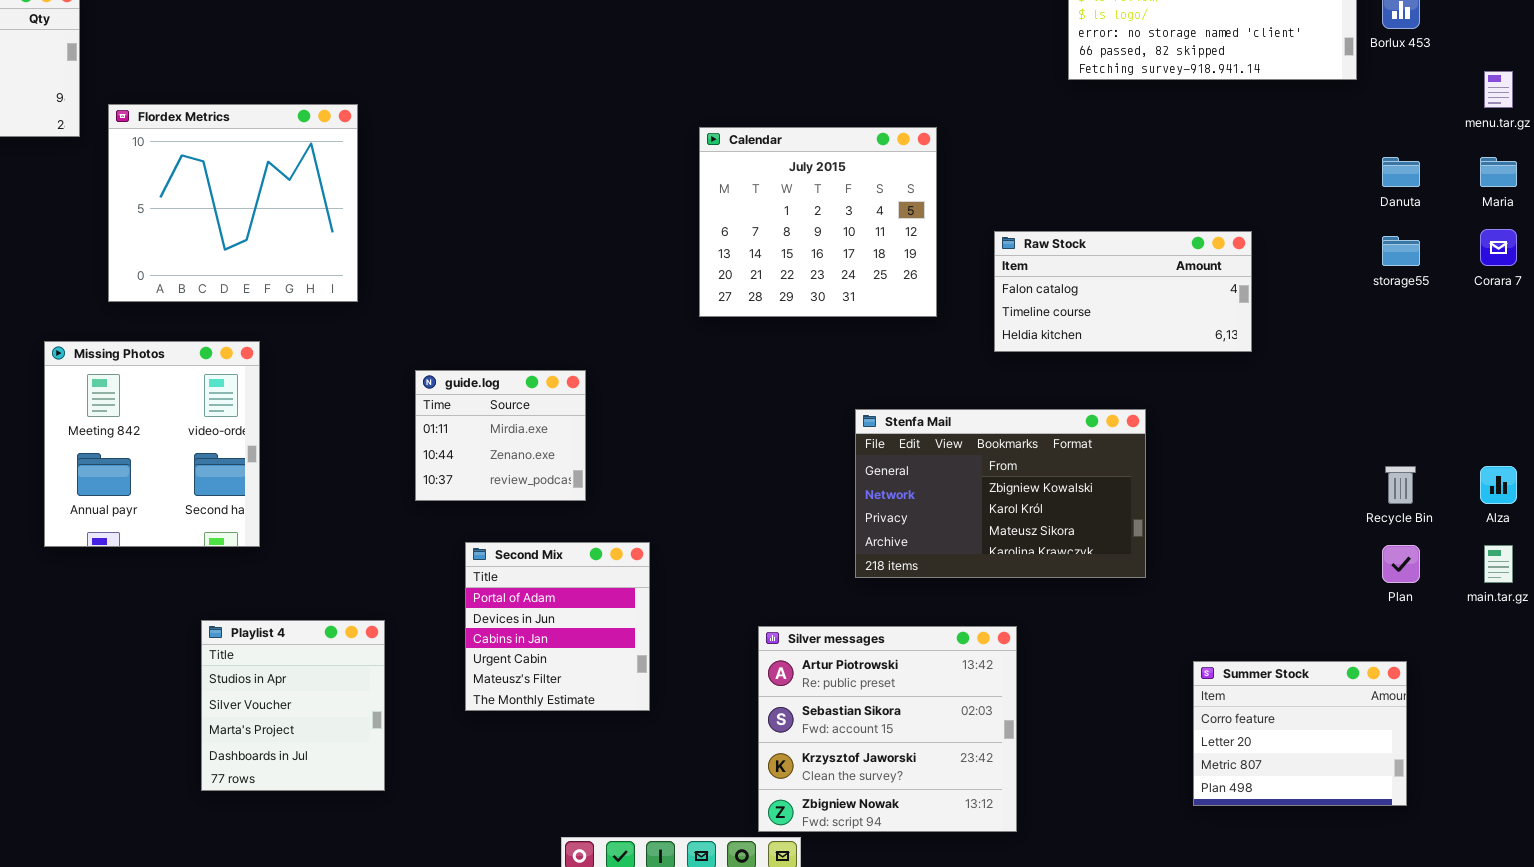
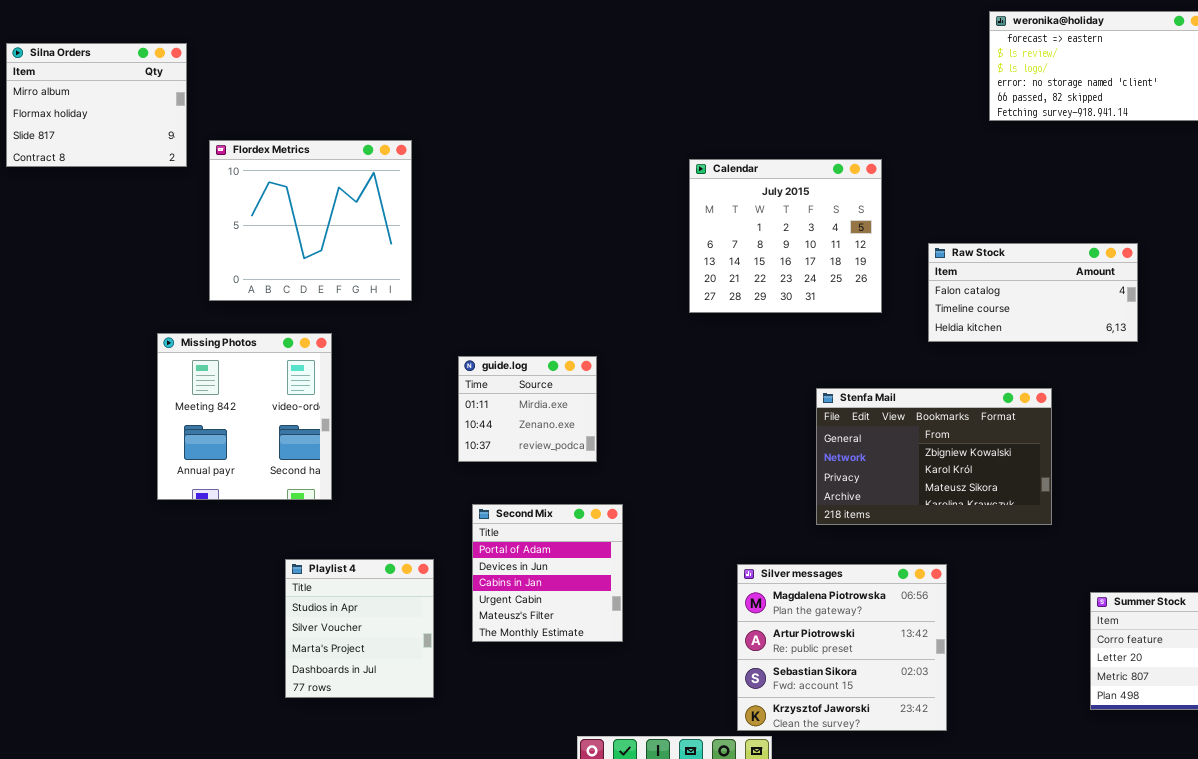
Second Mix: [465,542,650,711] -> [472,504,623,642], moved
Silver messages: [758,626,1017,832] -> [737,564,947,731], scrolled up 1 row

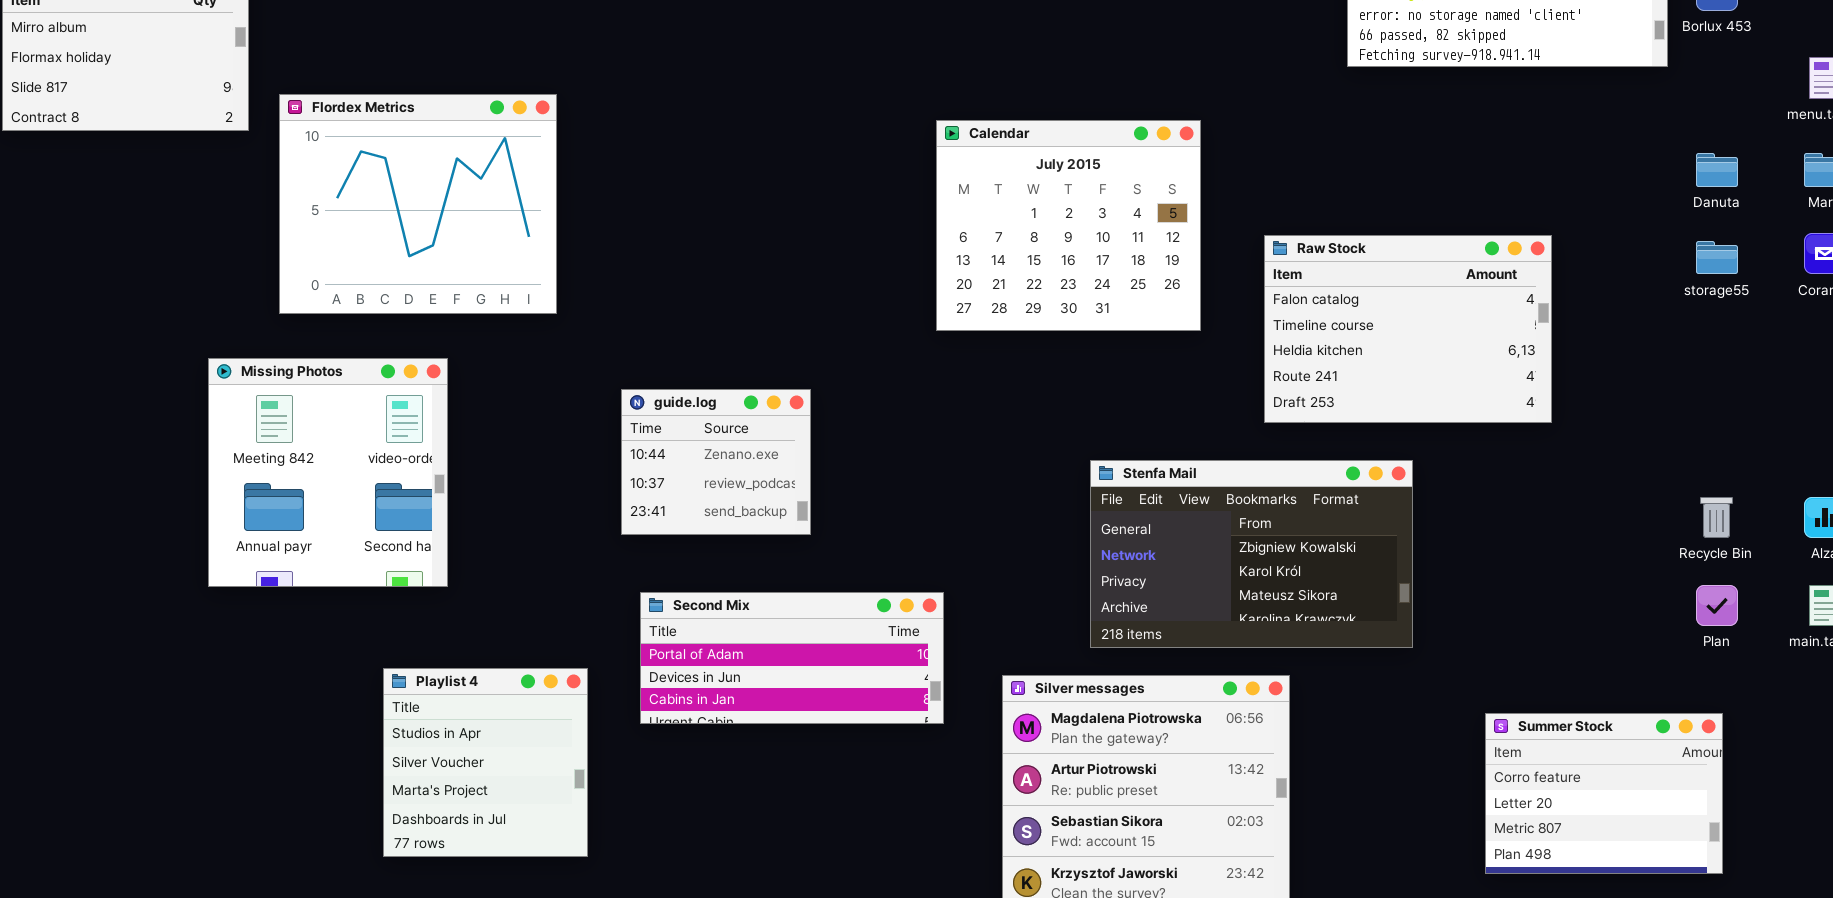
Raw Stock: [928,243,1138,342] -> [1264,235,1552,423], resized
guide.log: [458,356,597,462] -> [621,389,811,535], scrolled down 1 row
Stenfa Mail: [816,388,1052,525] -> [1090,460,1413,648], moved
Second Mix: [472,504,623,642] -> [640,592,944,724], resized

